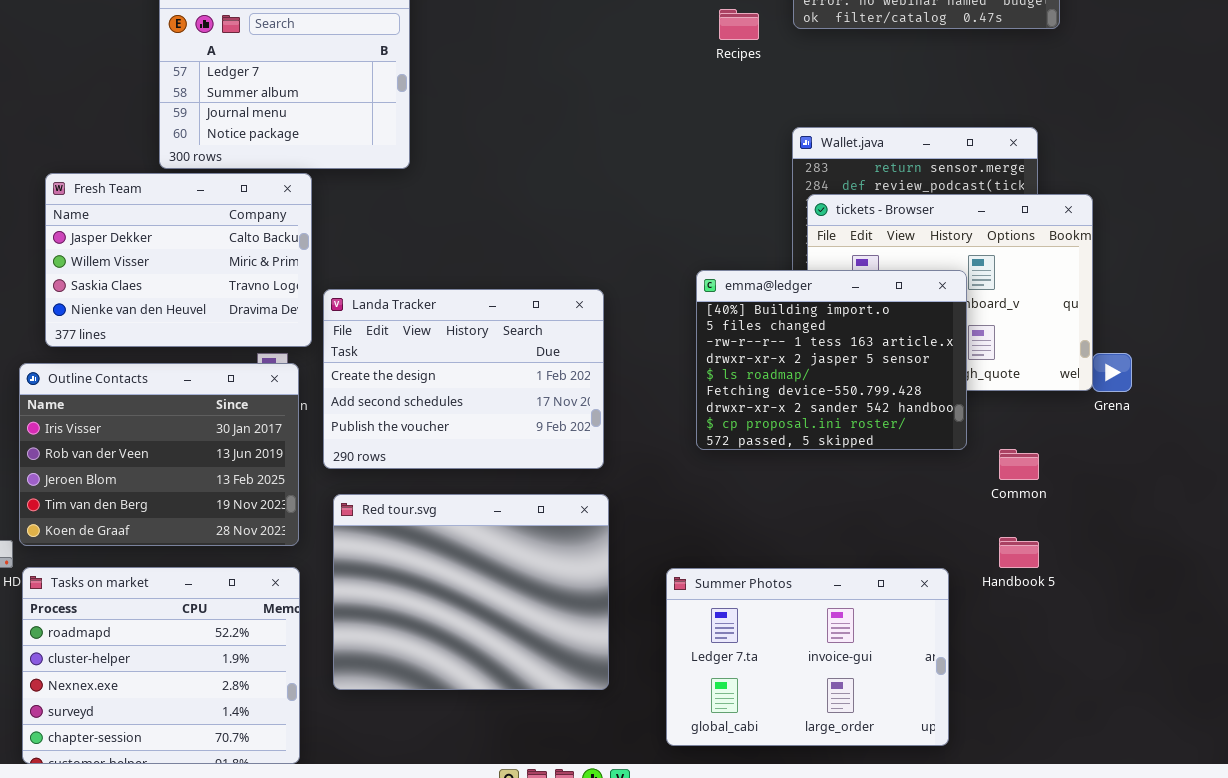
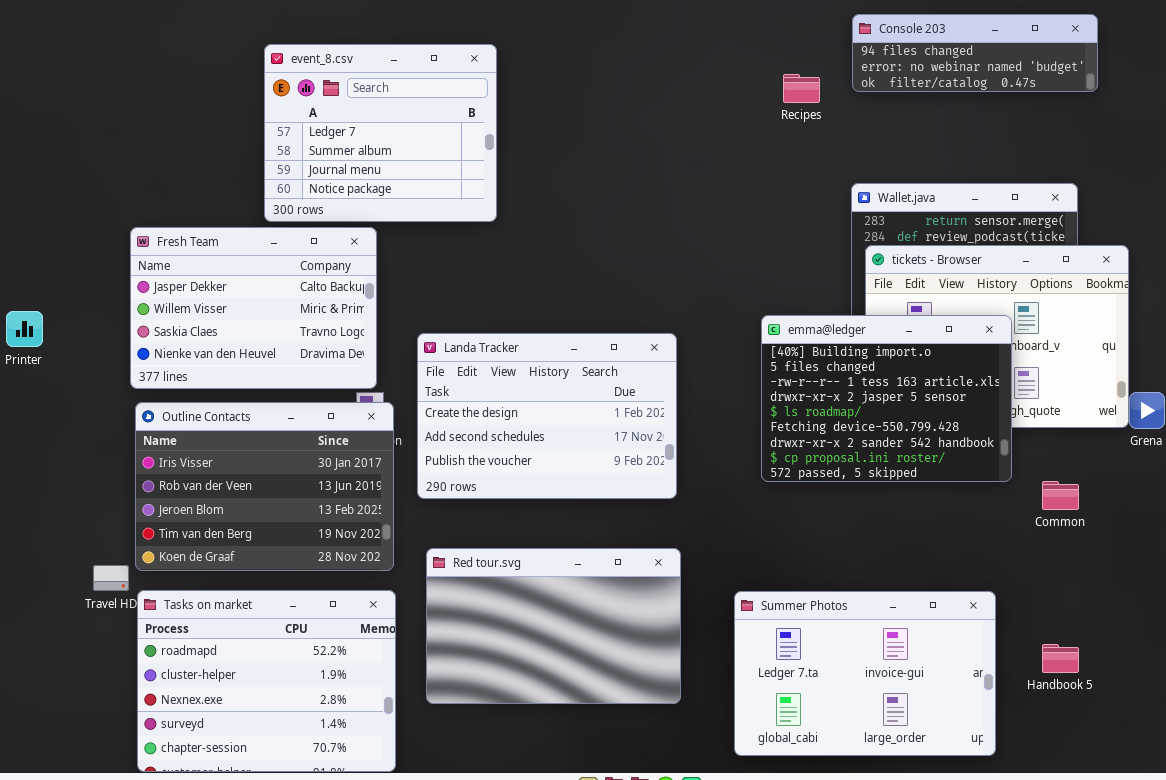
Fresh Team: [45,173,312,347] -> [130,227,377,389], moved
Red tour.svg: [333,494,609,690] -> [426,548,681,704], resized
Handbook 5: [999,537,1039,568] -> [1042,644,1079,673], moved

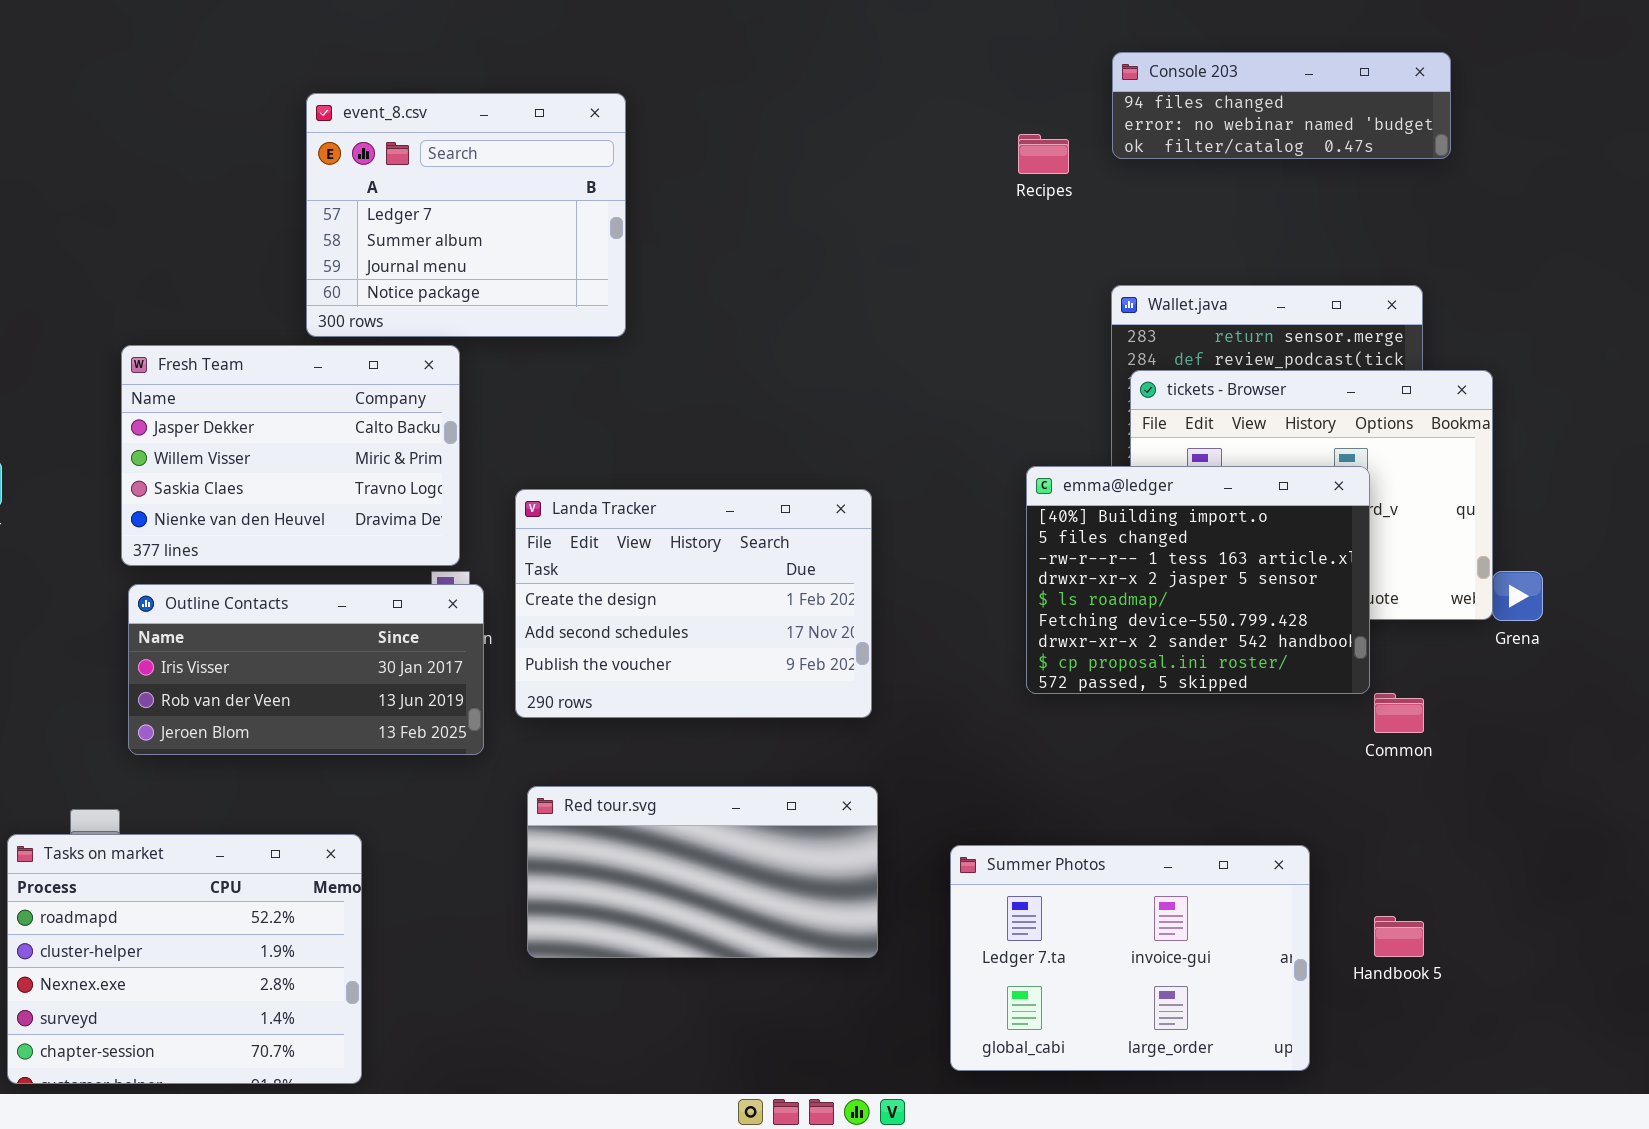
emma@ledger: [761,315,1012,482] -> [1026,466,1370,694], moved
Outline Contacts: [135,402,394,571] -> [128,584,484,755], resized
Red tour.svg: [426,548,681,704] -> [527,786,878,958], resized
Tasks on market: [137,590,396,772] -> [7,834,362,1084], moved

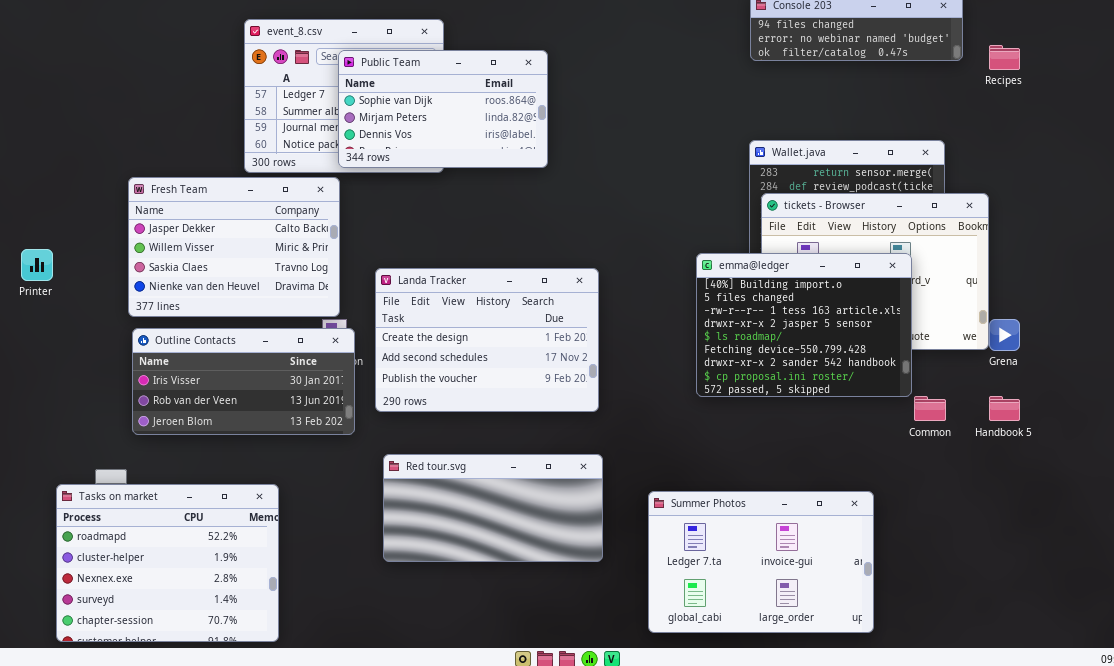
Recipes: [1018,134,1069,174] -> [989,45,1020,70], moved
Public Team: none -> [338,50,548,168], opened
Handbook 5: [1374,916,1424,957] -> [989,396,1020,421], moved

